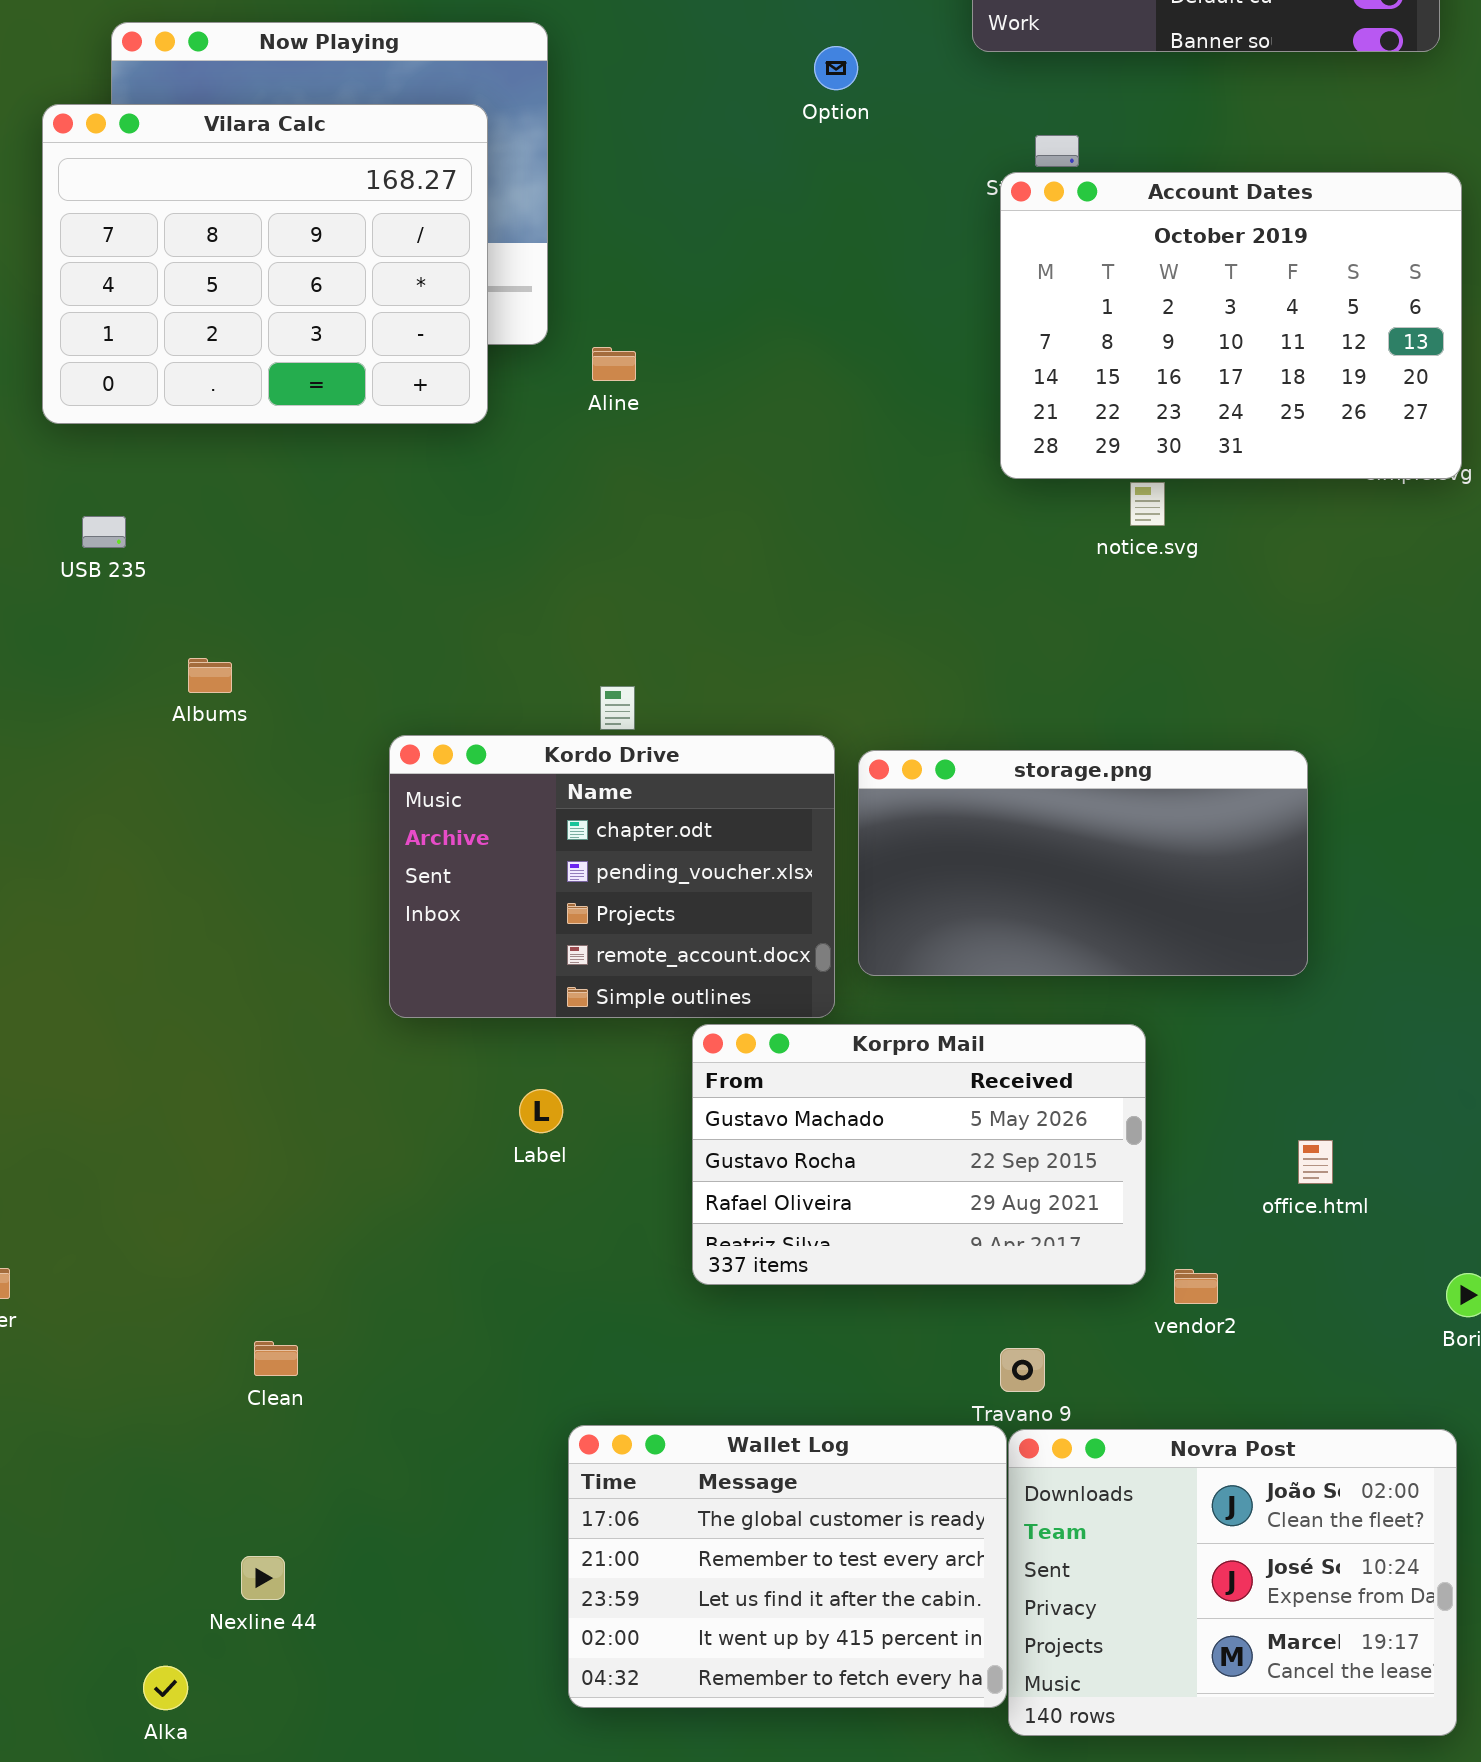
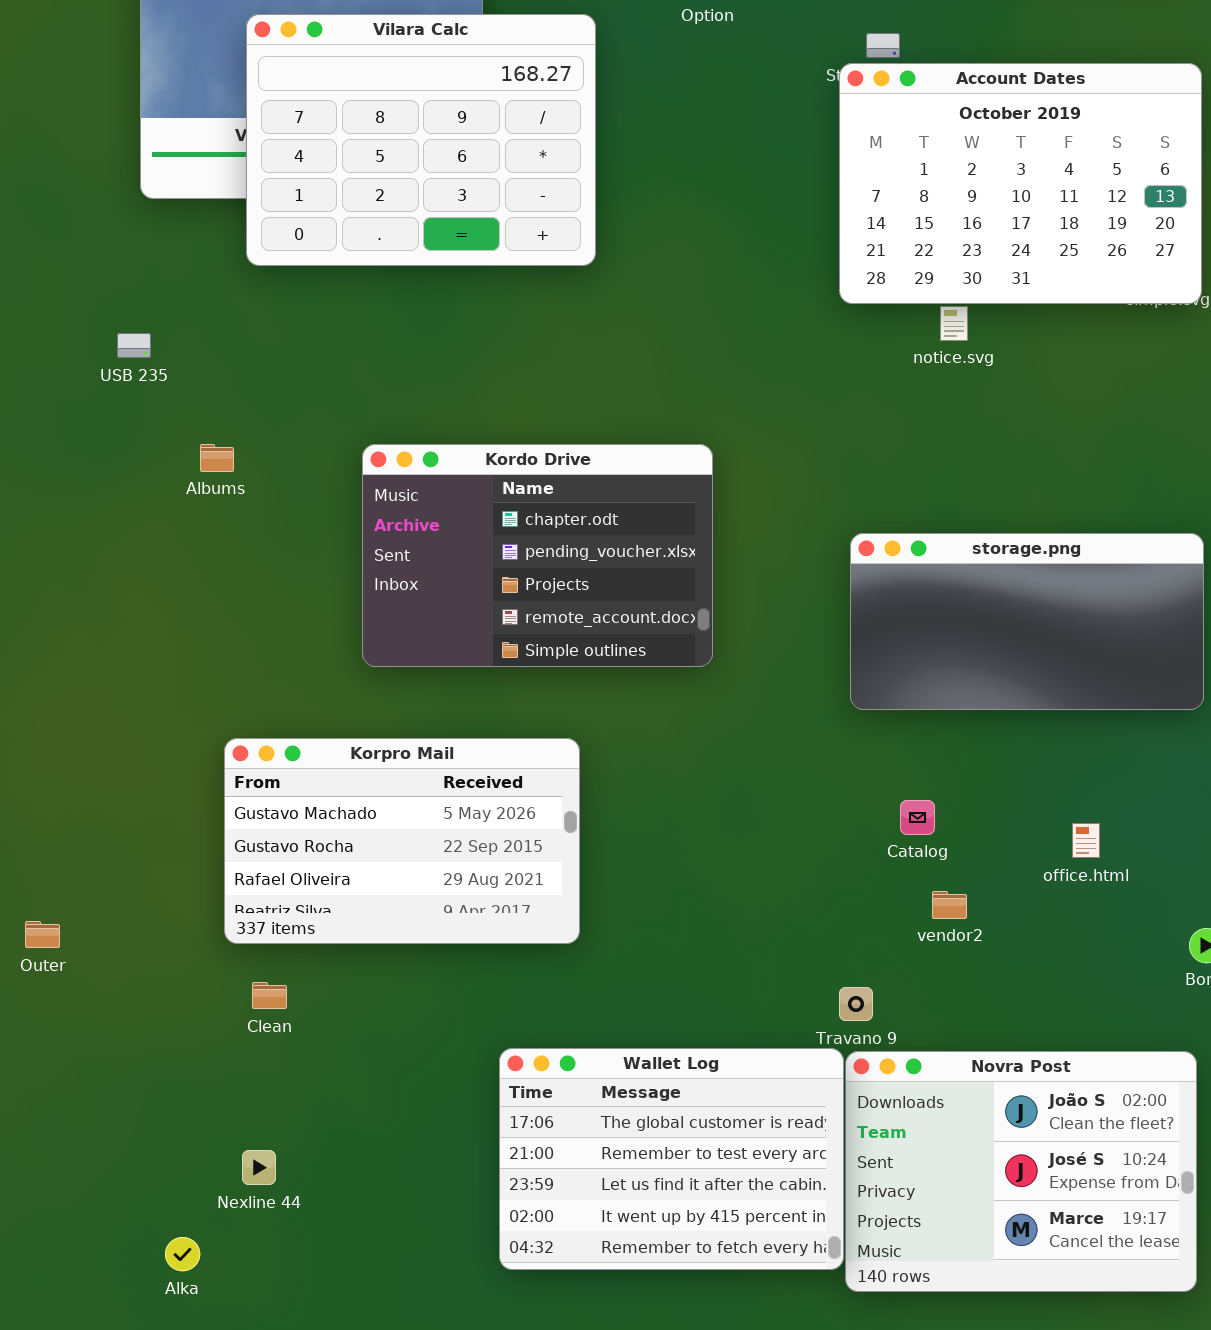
Vilara Calc: [42,104,488,424] -> [246,14,596,266], moved
Kordo Drive: [389,735,835,1018] -> [362,444,713,667], moved
storage.png: [858,750,1308,976] -> [850,533,1204,710], moved
Korpro Mail: [692,1024,1146,1285] -> [224,738,580,944], moved
vendor2: [1174,1269,1218,1304] -> [932,891,967,919], moved

